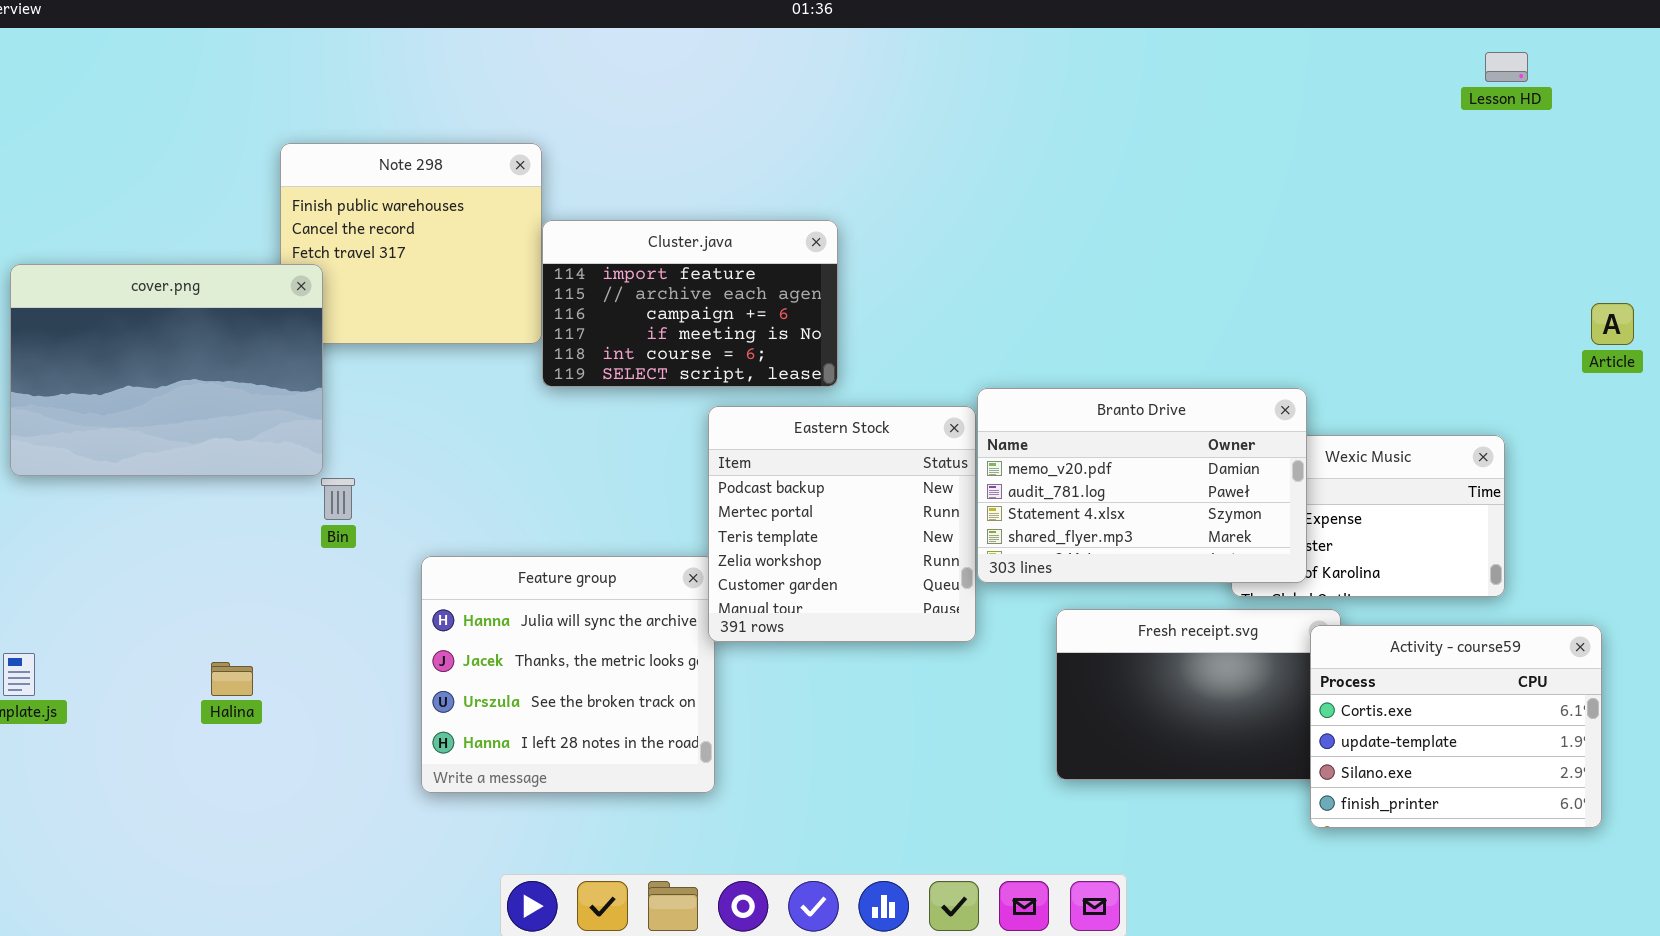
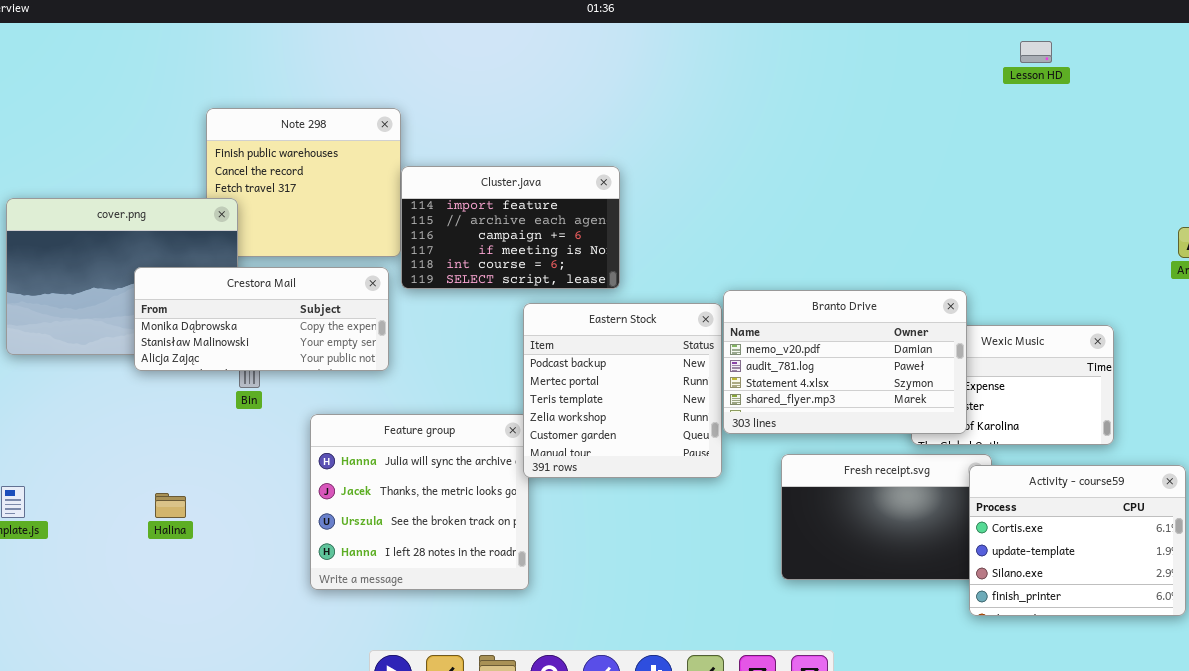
Lesson HD: [1485,52,1528,82] -> [1020,41,1052,63], moved
Crestora Mail: none -> [134,267,389,371], opened

